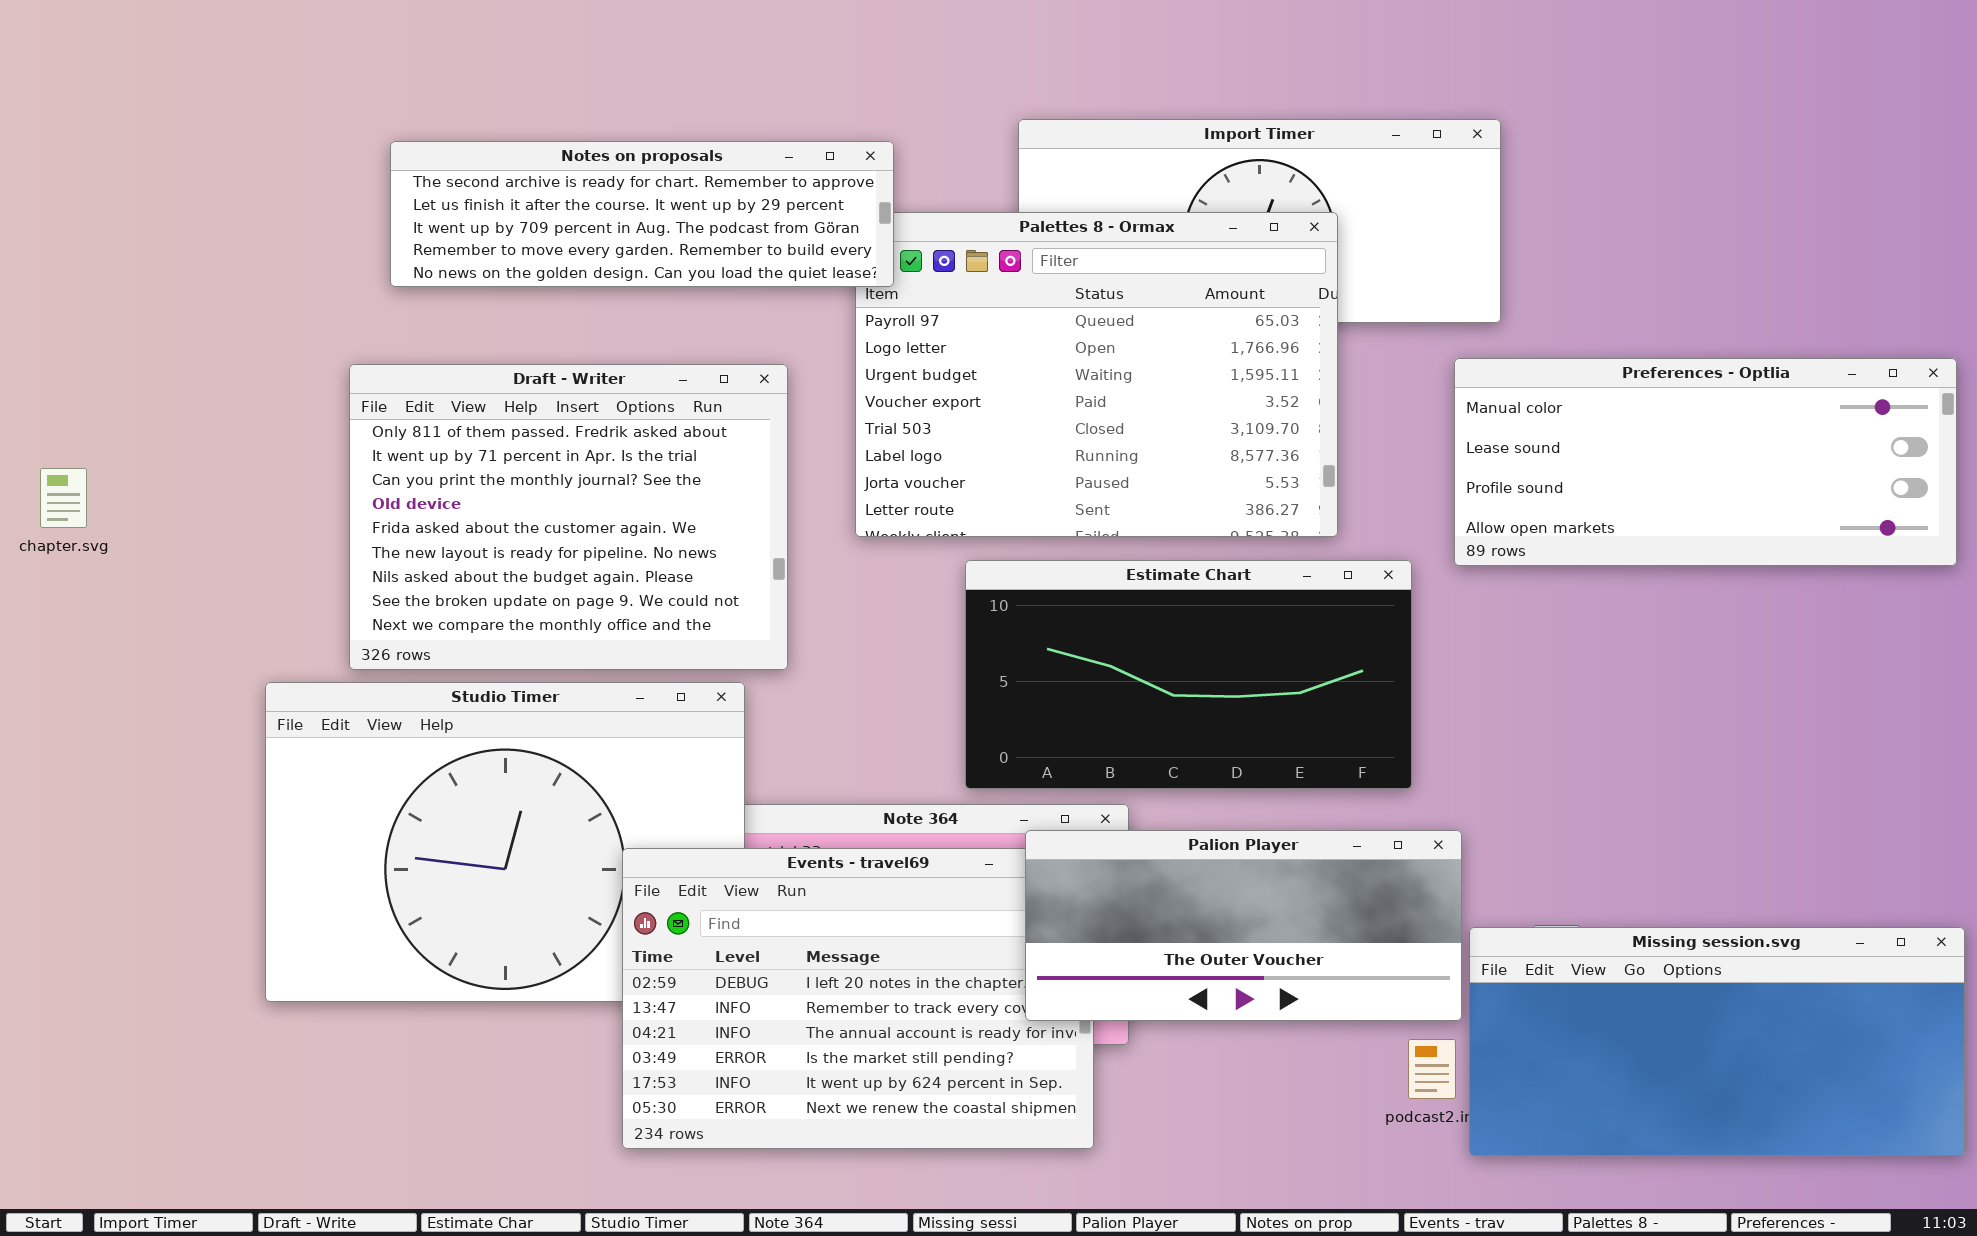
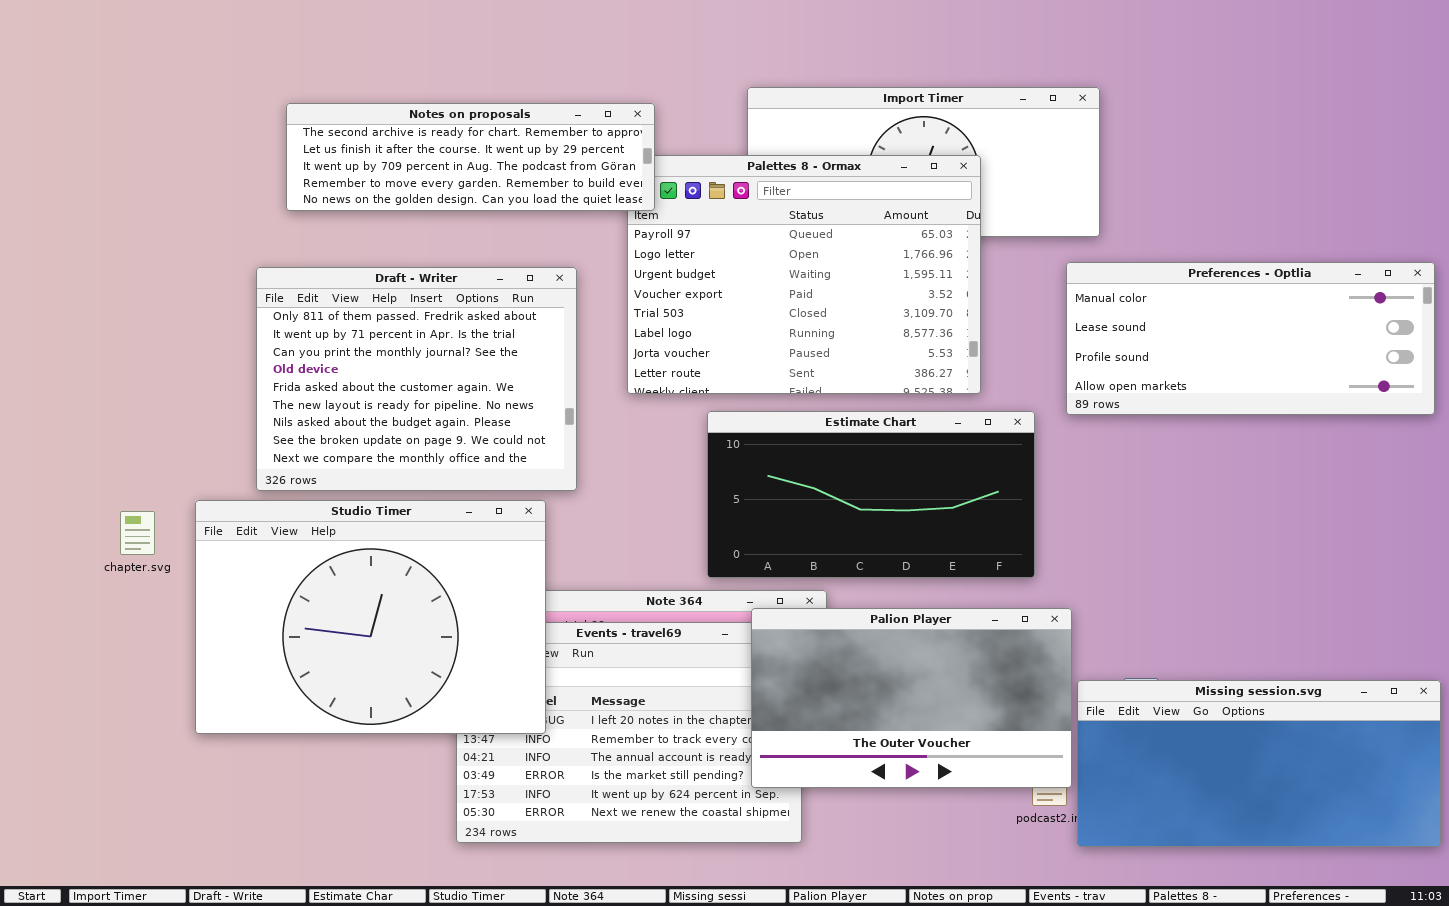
chapter.svg: [40,468,87,528] -> [120,511,155,555], moved
Studio Timer: [265,682,745,1002] -> [195,500,546,734], raised
Palion Player: [1025,830,1462,1021] -> [751,608,1072,788], resized

